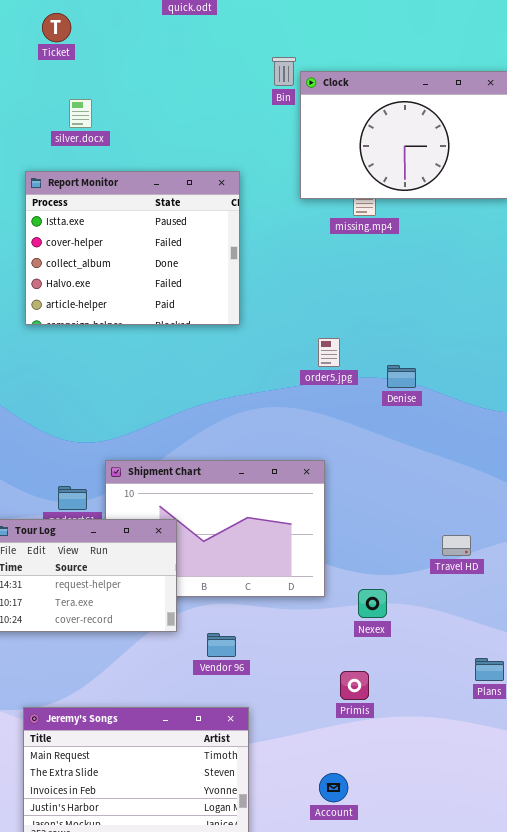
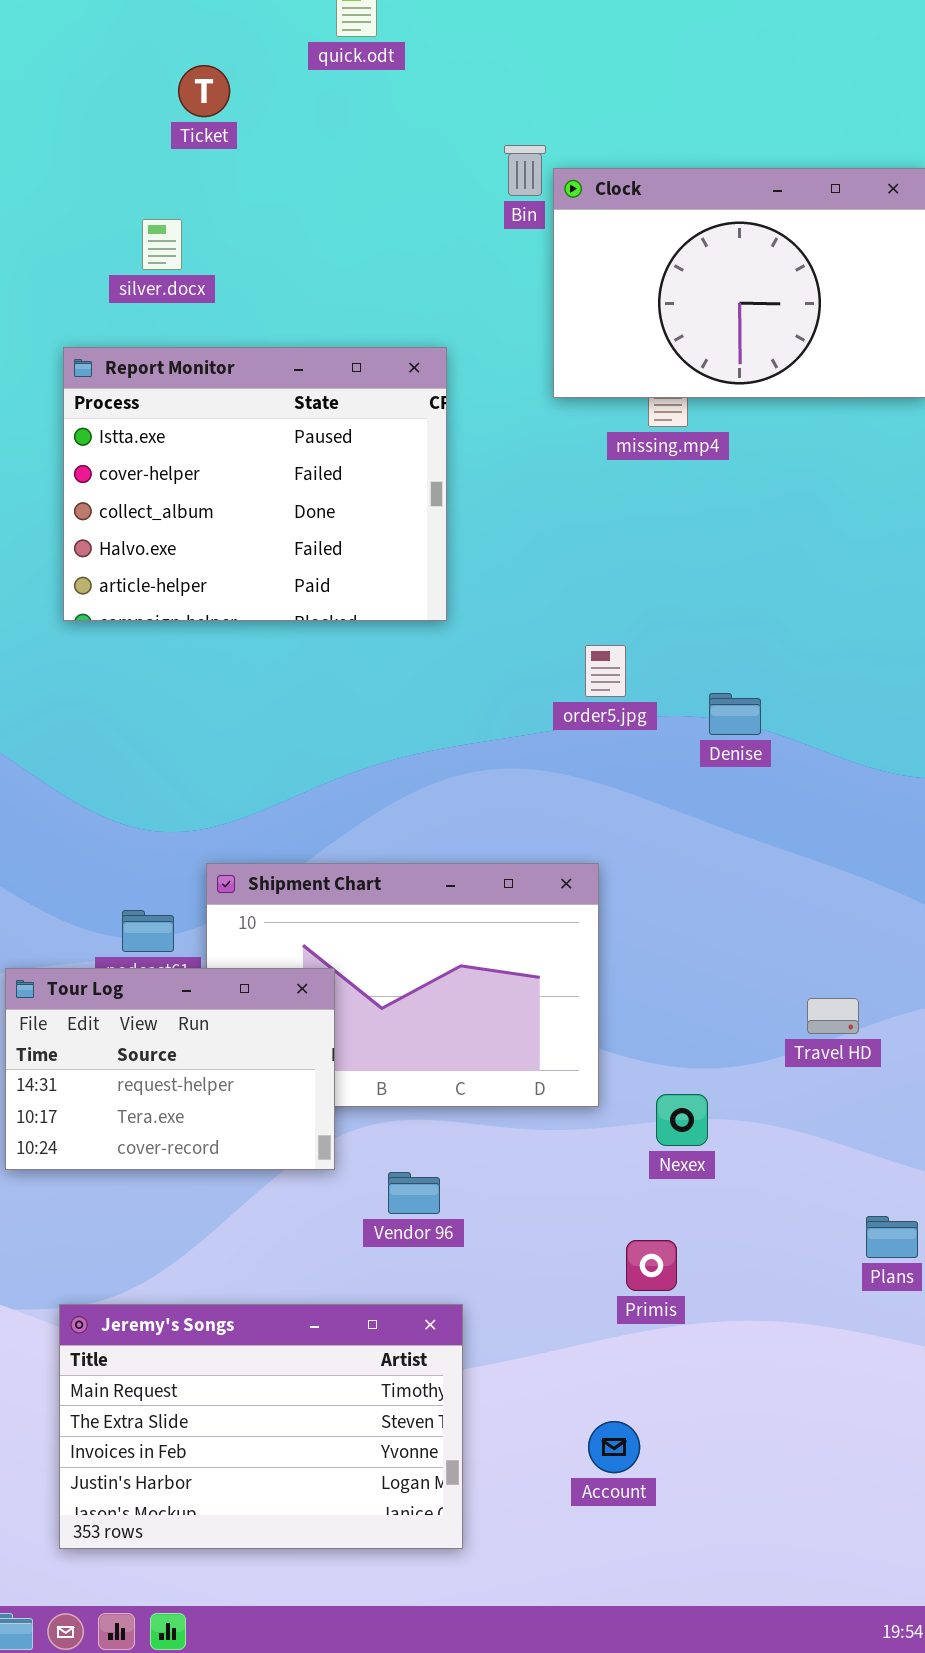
Ticket: [42,13,71,42] -> [178,65,230,117], moved

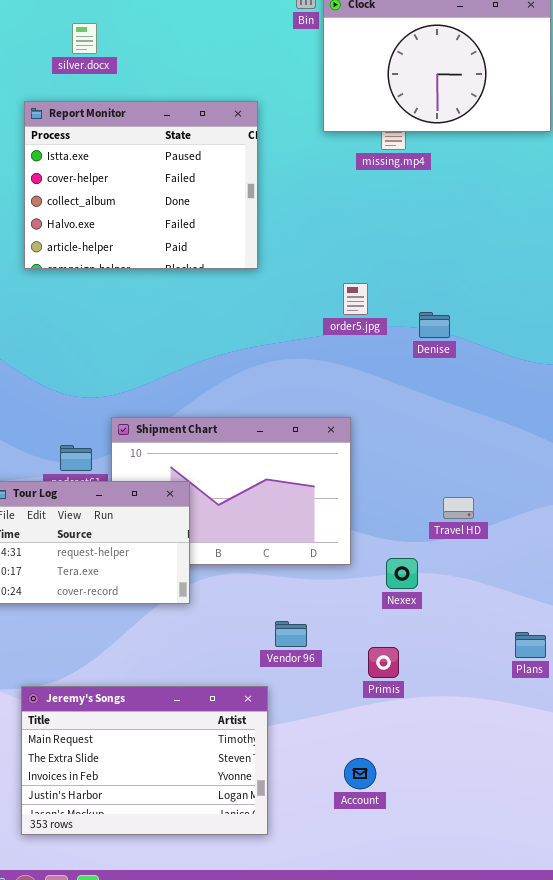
Travel HD: [807,998,859,1034] -> [443,497,474,519], moved
Vendor 96: [388,1172,440,1214] -> [275,621,307,647], moved

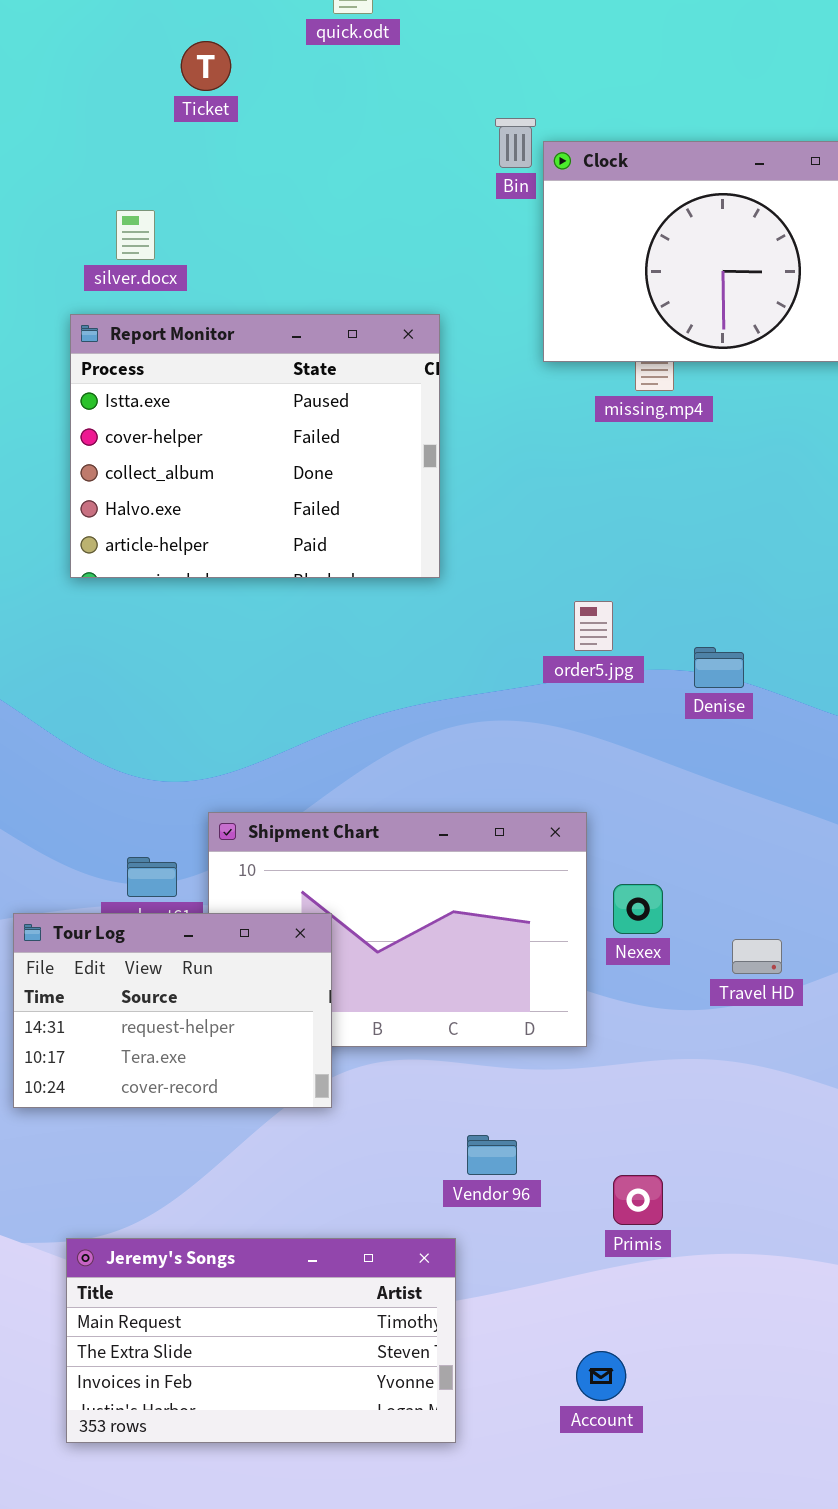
silver.docx: [72,23,97,54] -> [116,210,155,260], moved
Nexex: [386,558,418,589] -> [613,884,663,934], moved
Jeremy's Songs: [21,686,268,835] -> [66,1238,456,1443], resized

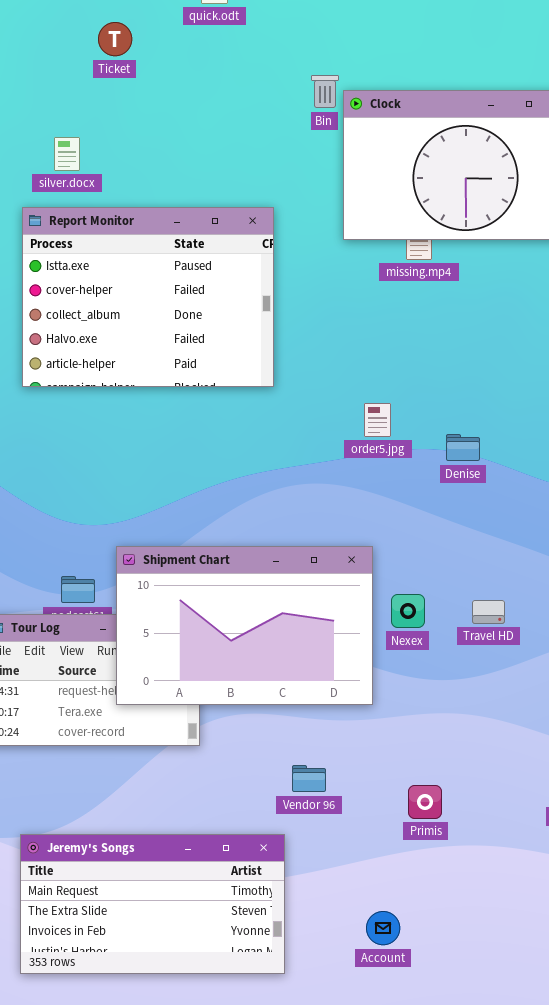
Shipment Chart: [208,812,587,1047] -> [116,546,373,705], raised
Travel HD: [732,939,782,974] -> [472,600,505,624], moved
Primis: [613,1175,663,1225] -> [408,785,442,819], moved

